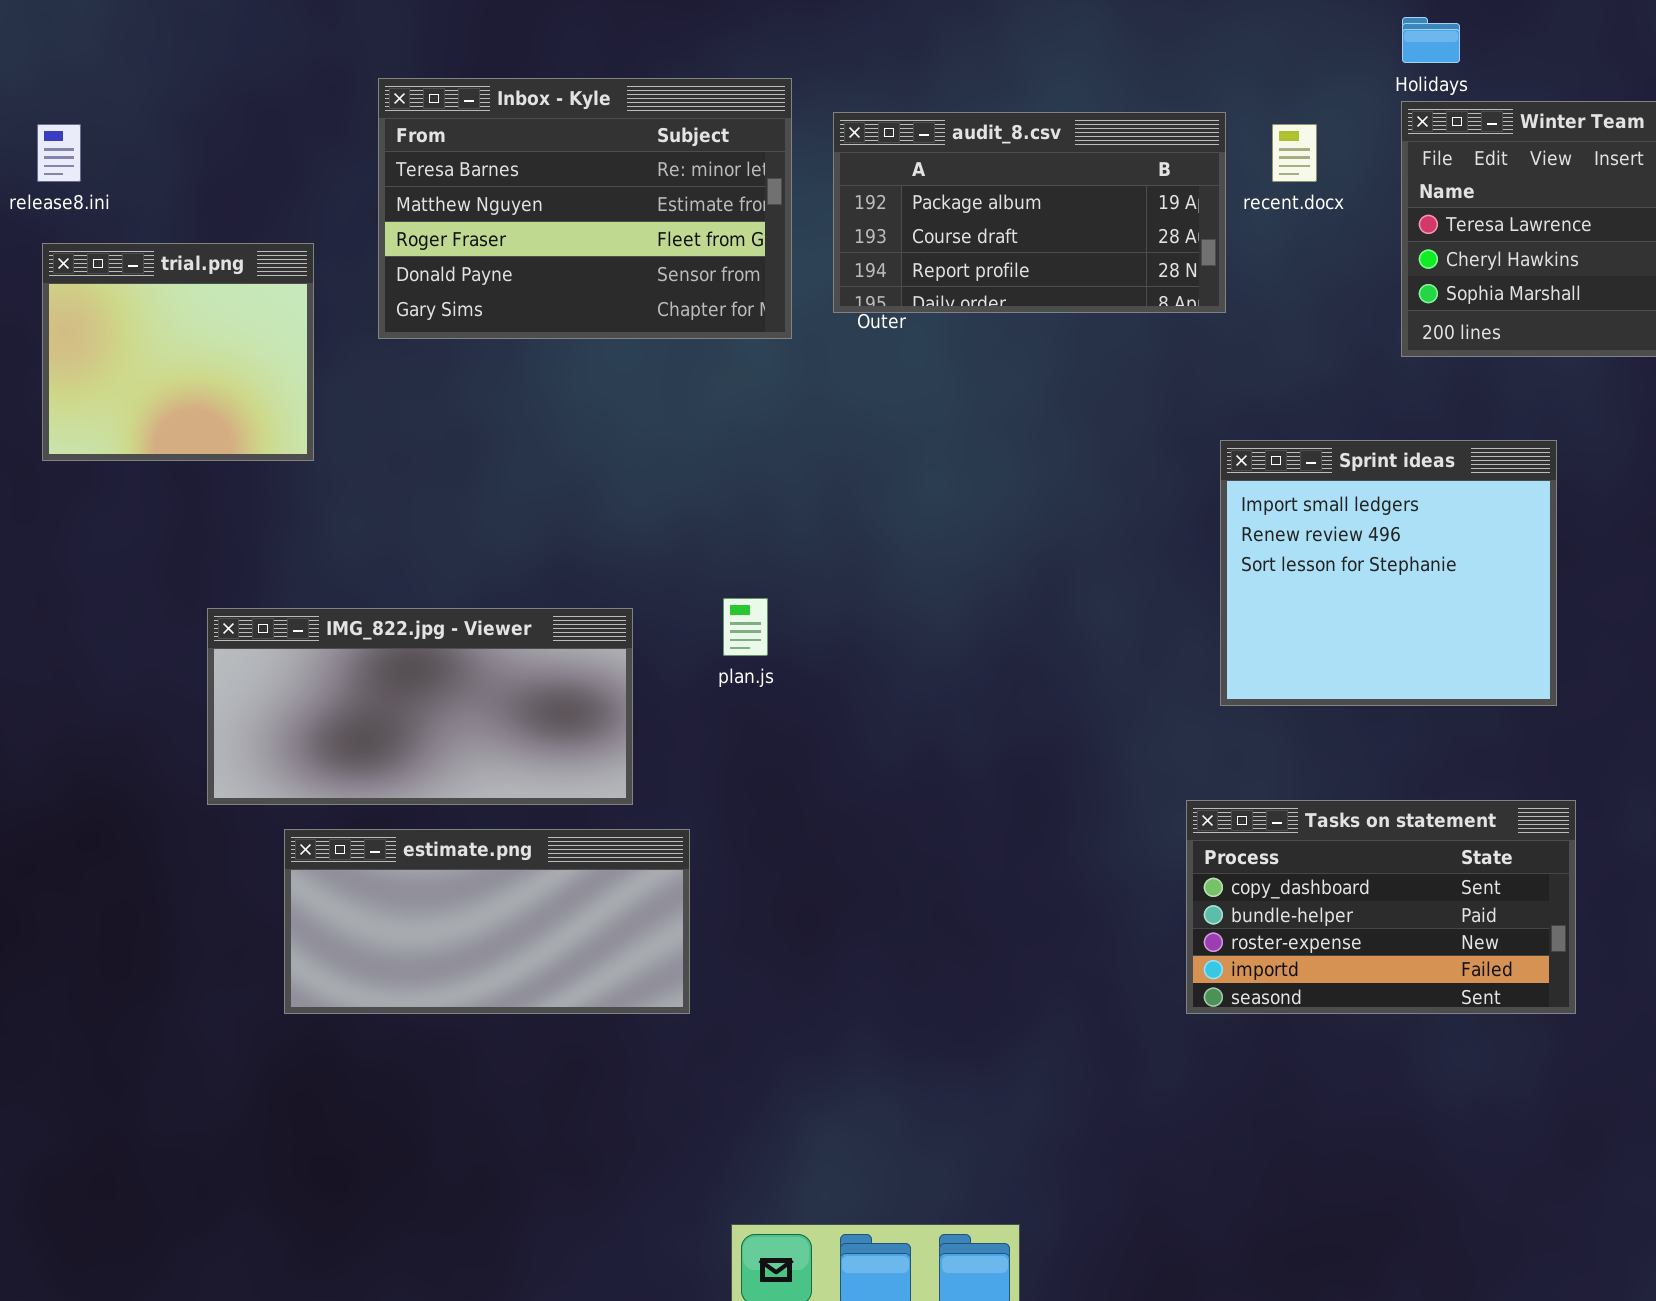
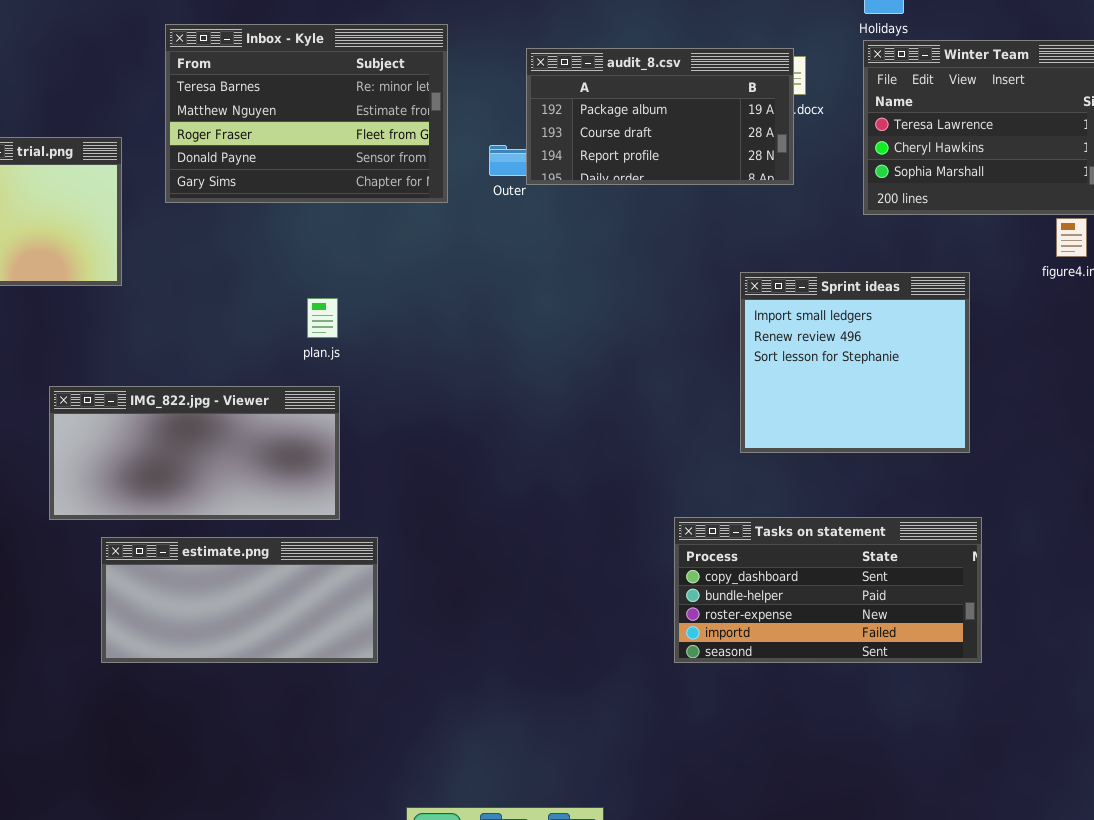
audit_8.csv: [833,112,1226,313] -> [526,48,794,185], moved
plan.js: [723,598,768,656] -> [307,298,338,338], moved
Tasks on statement: [1186,800,1576,1014] -> [674,517,982,663], resized

